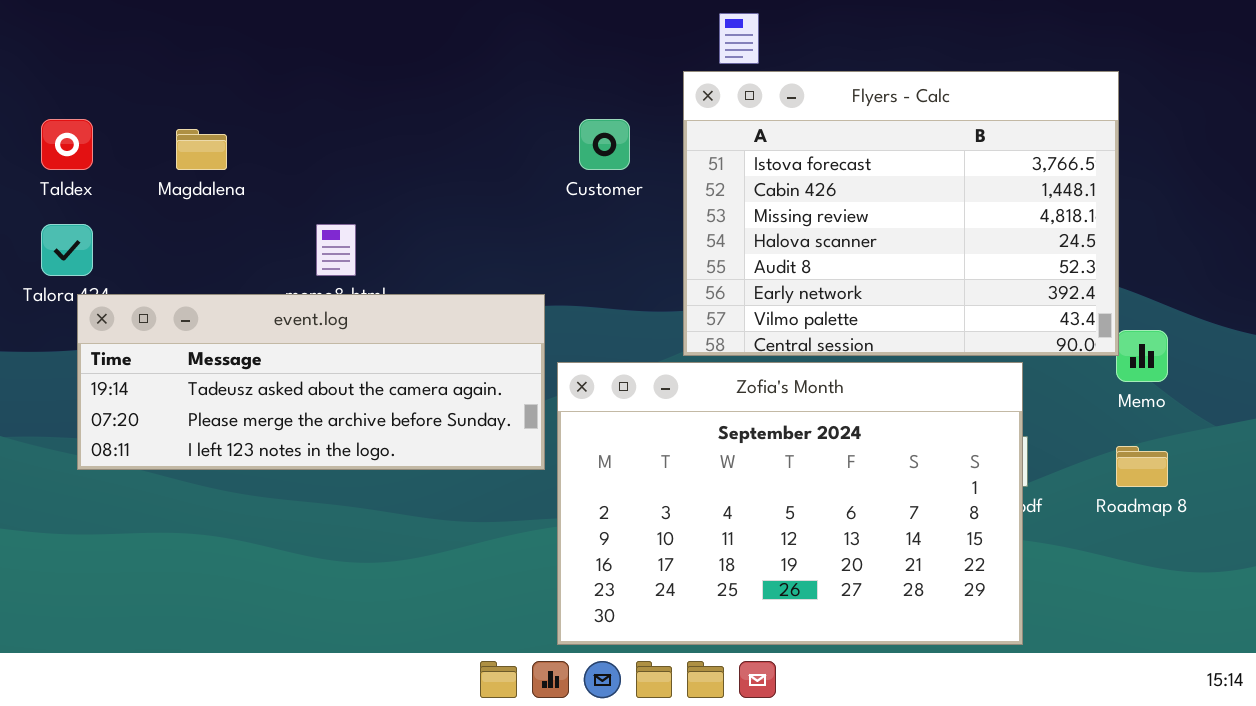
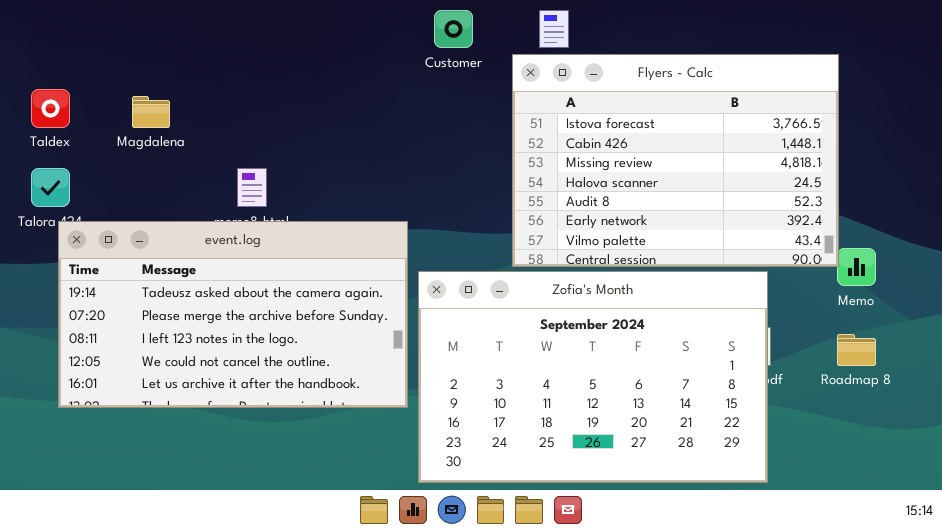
Customer: [579,119,630,170] -> [434,10,473,48], moved
event.log: [77,294,545,470] -> [58,221,408,408], resized

